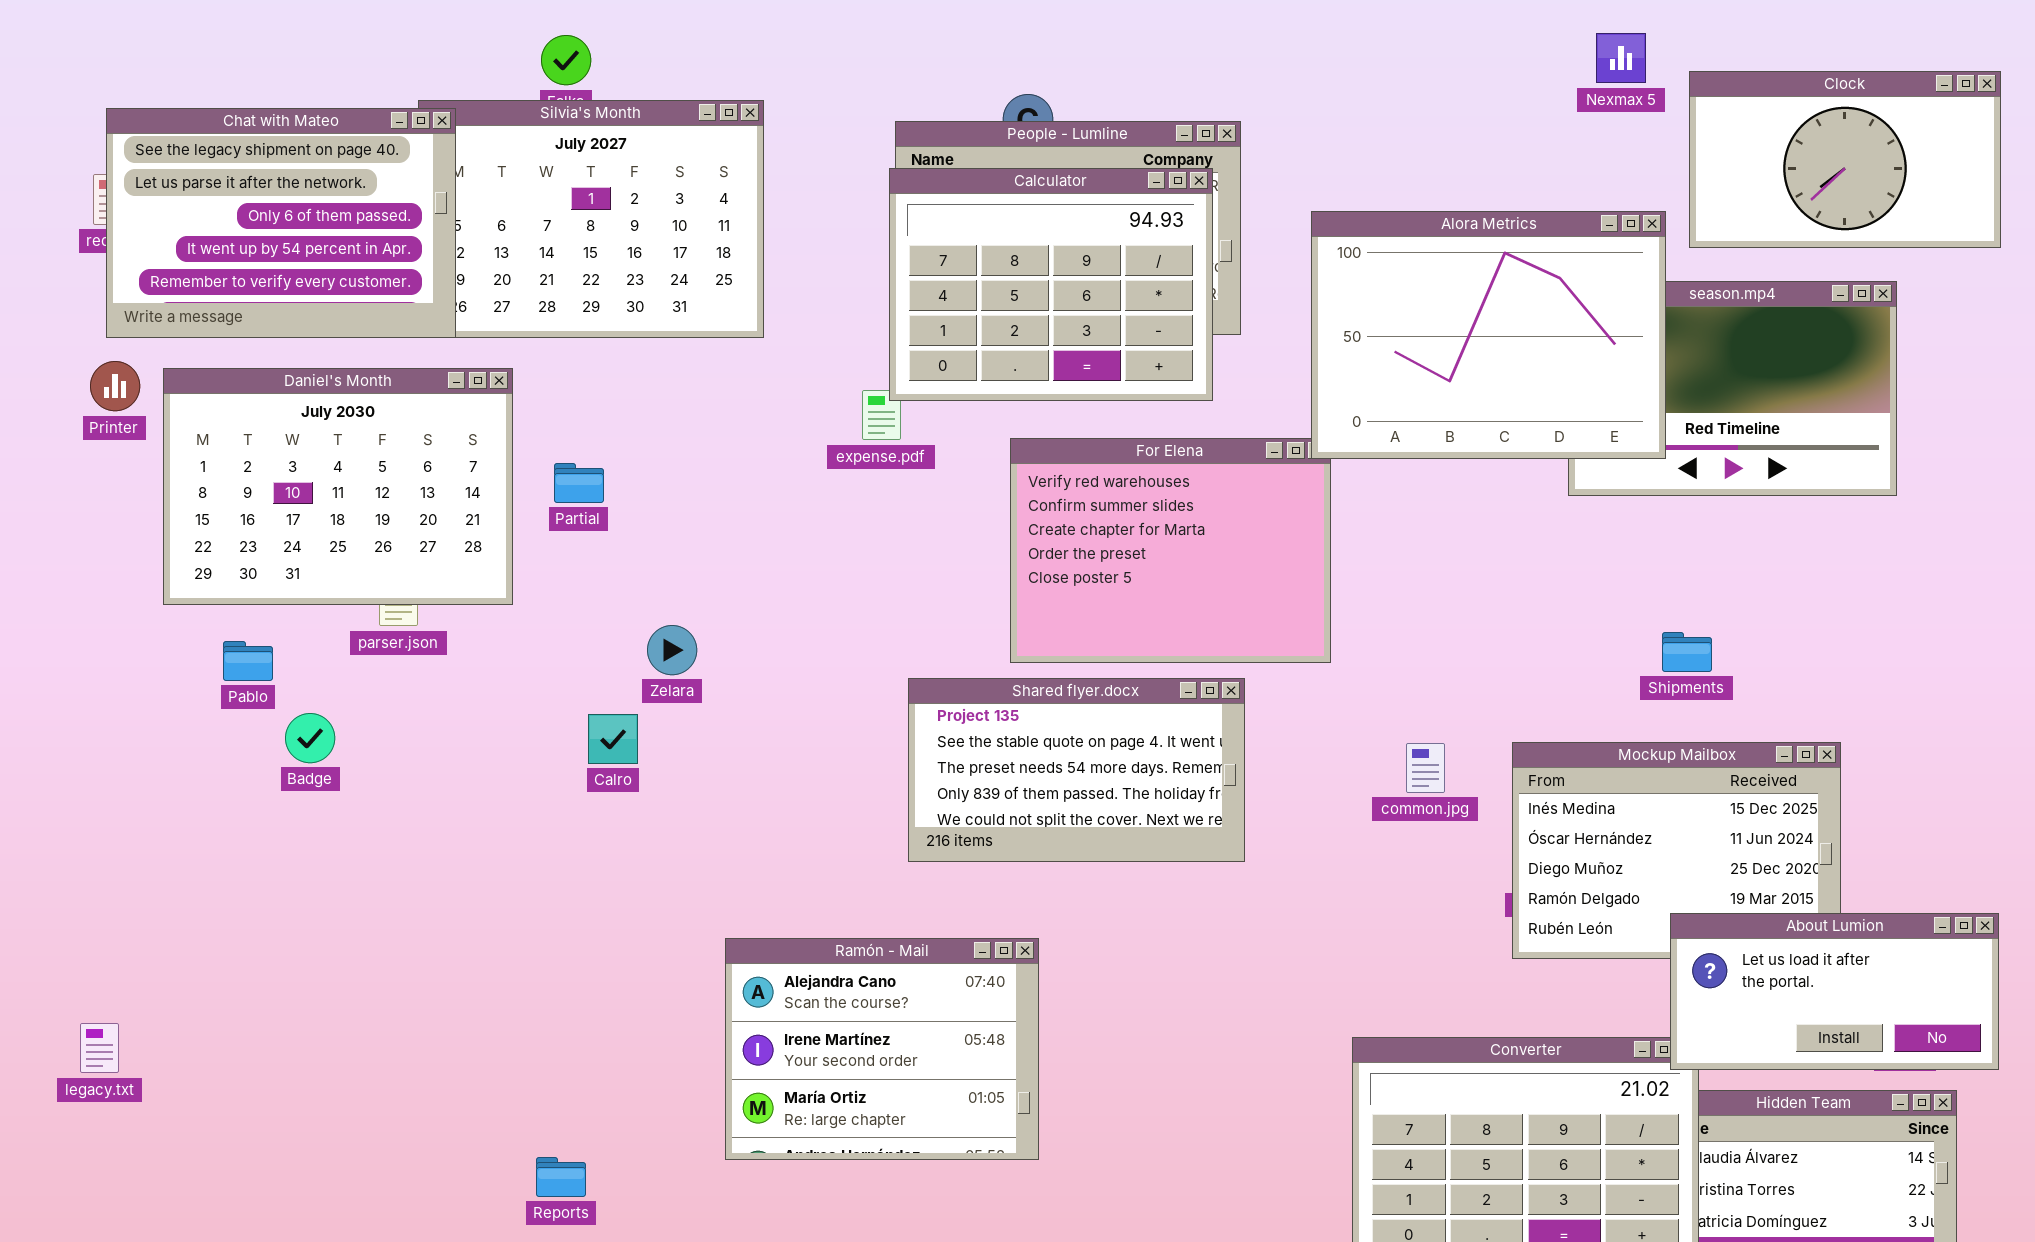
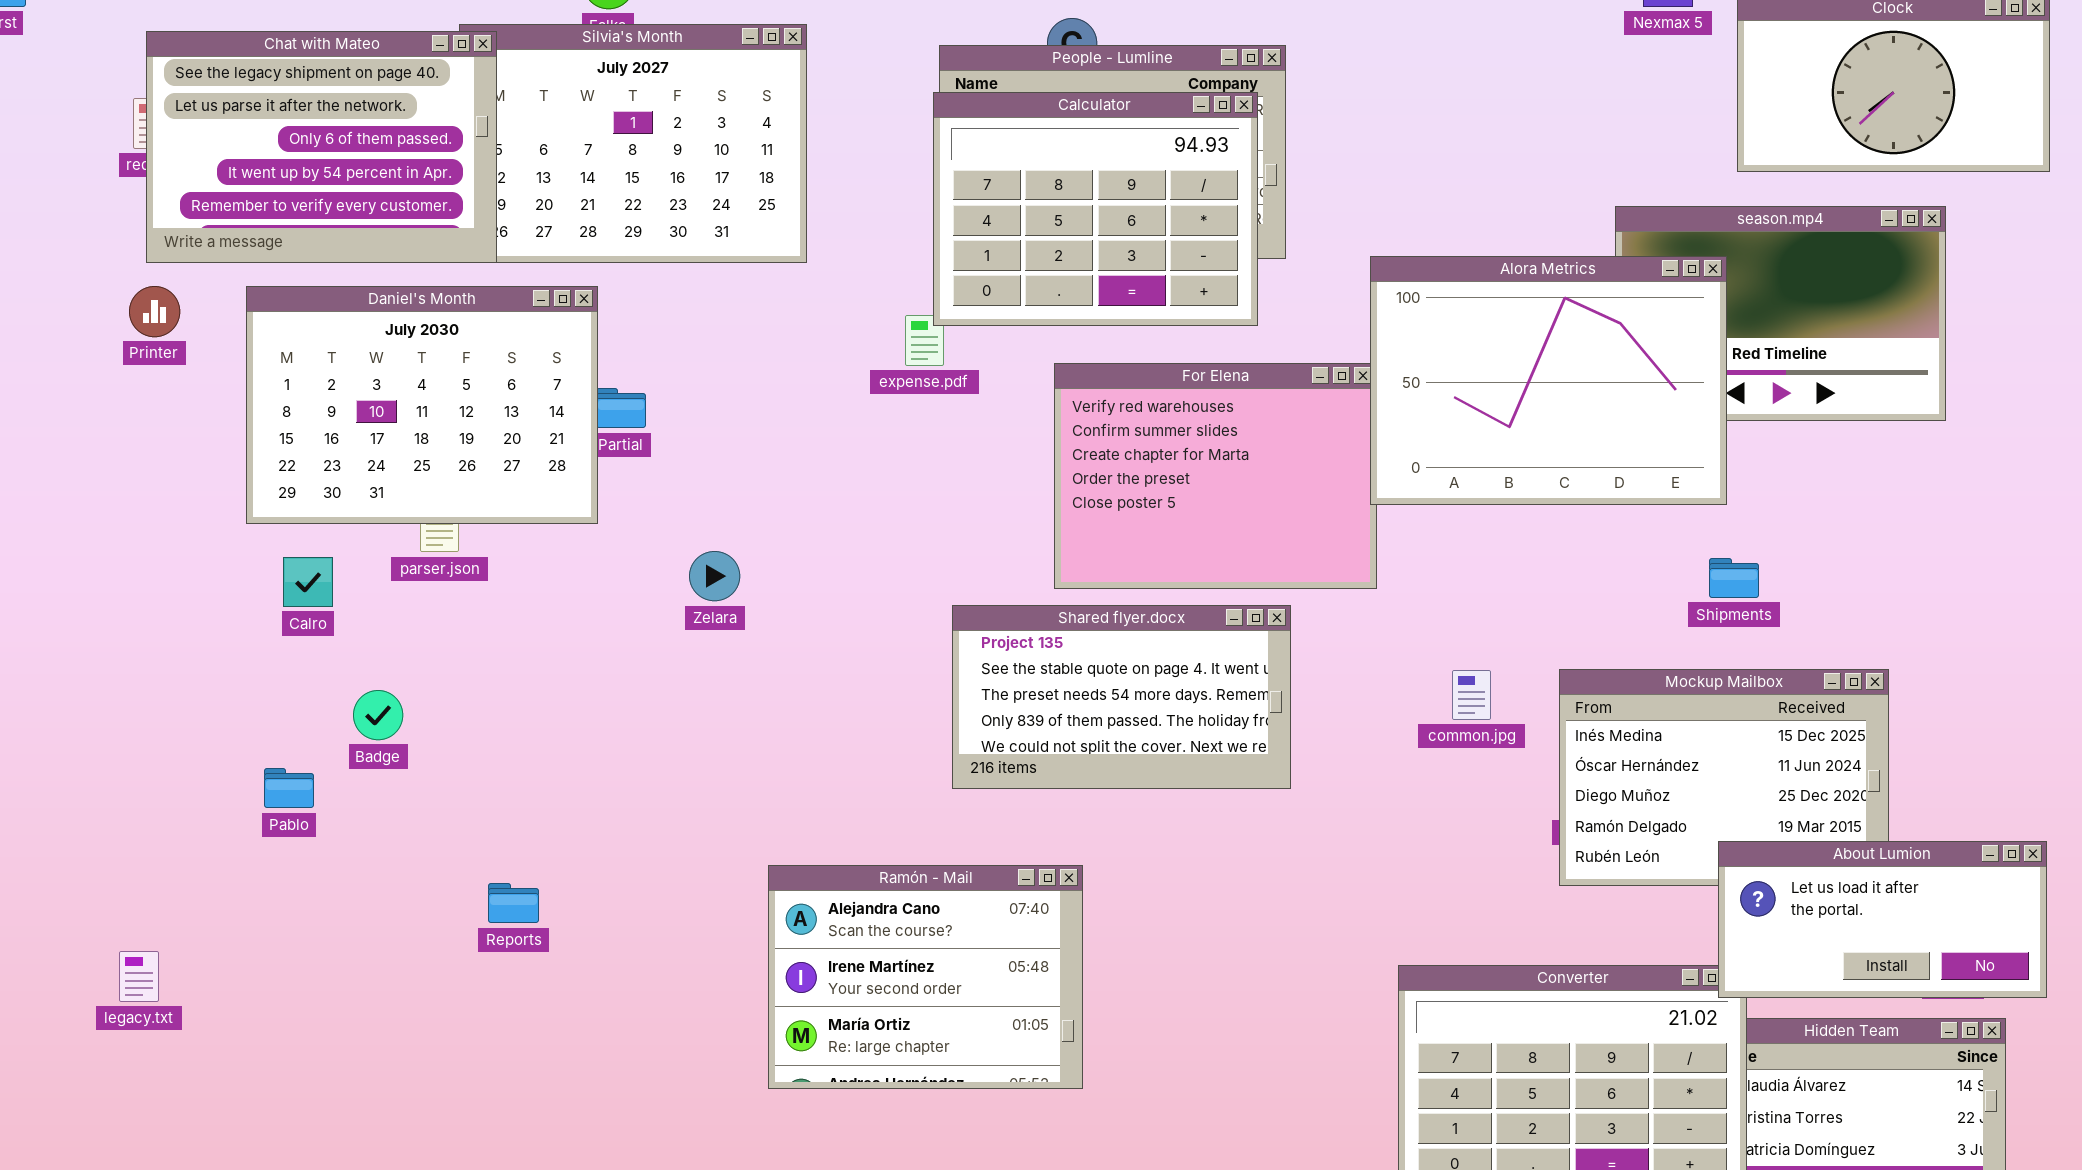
Alora Metrics: [1311,211,1666,459] -> [1370,256,1727,505], moved
Daniel's Month: [163,368,513,605] -> [246,286,598,524], moved
Pablo: [223,641,273,681] -> [264,768,314,808], moved
Badge: [285,713,335,763] -> [353,690,403,740], moved
Calro: [588,714,638,764] -> [283,557,333,607], moved
Reports: [536,1157,586,1197] -> [488,883,539,923], moved

